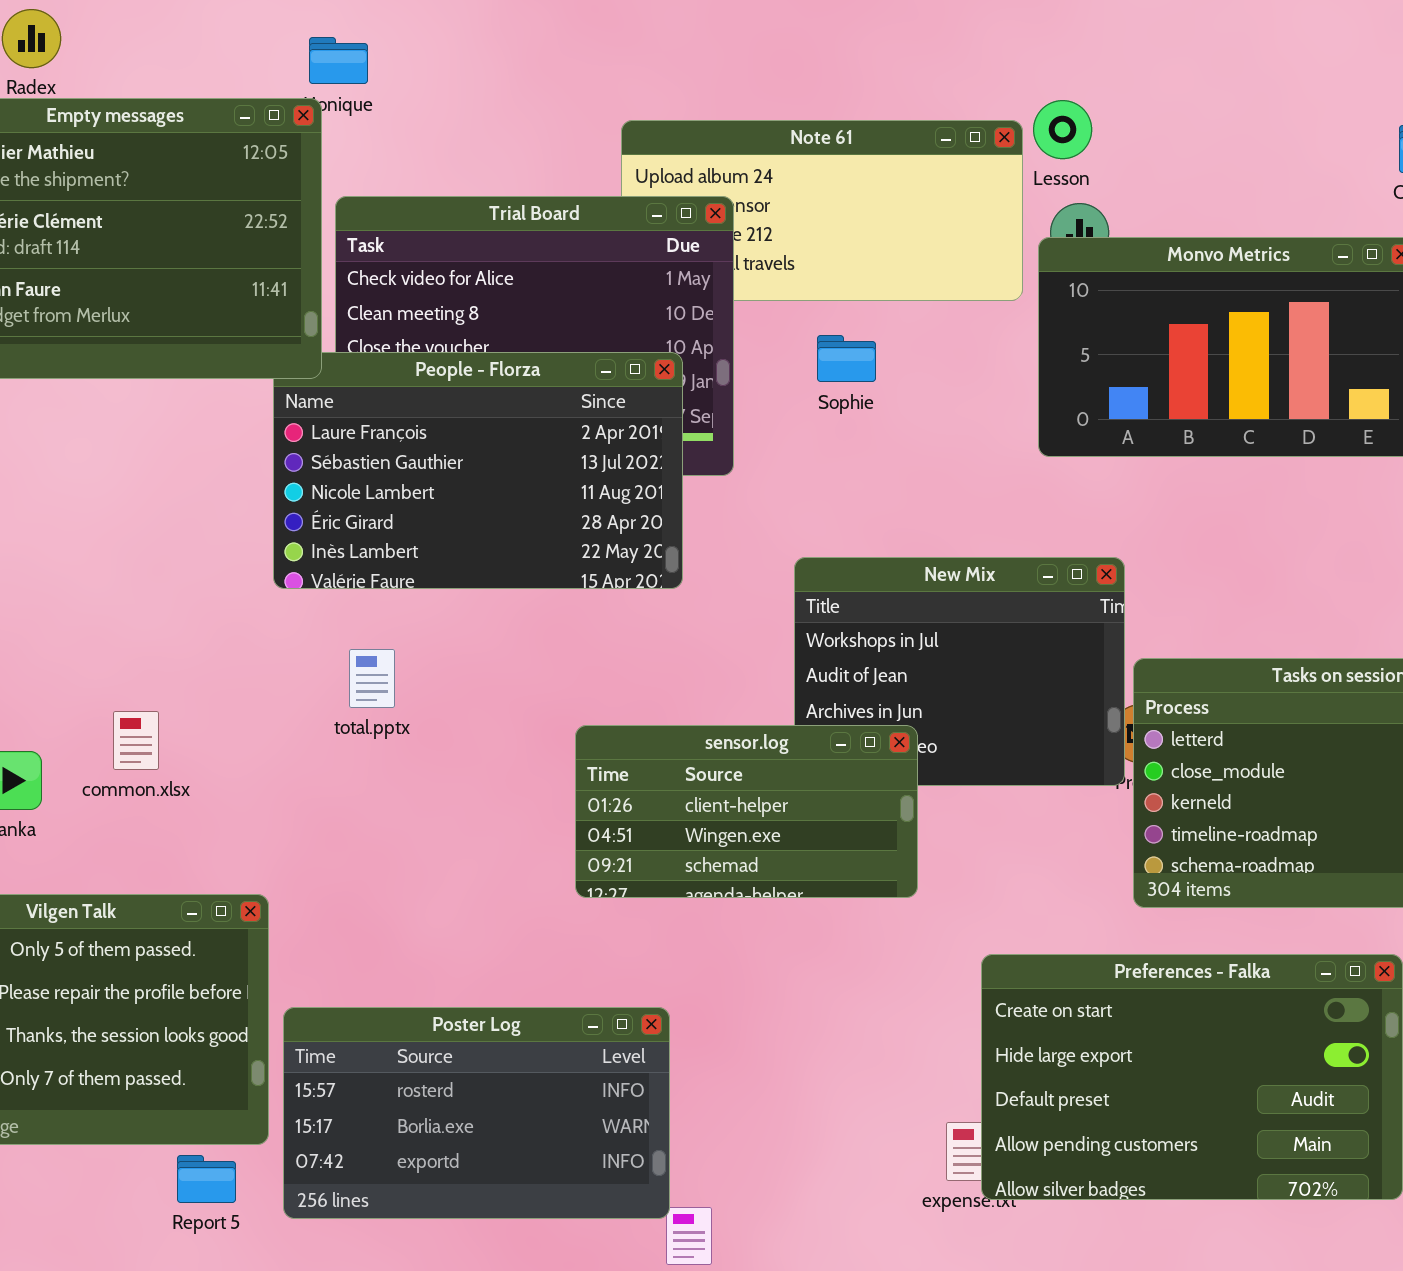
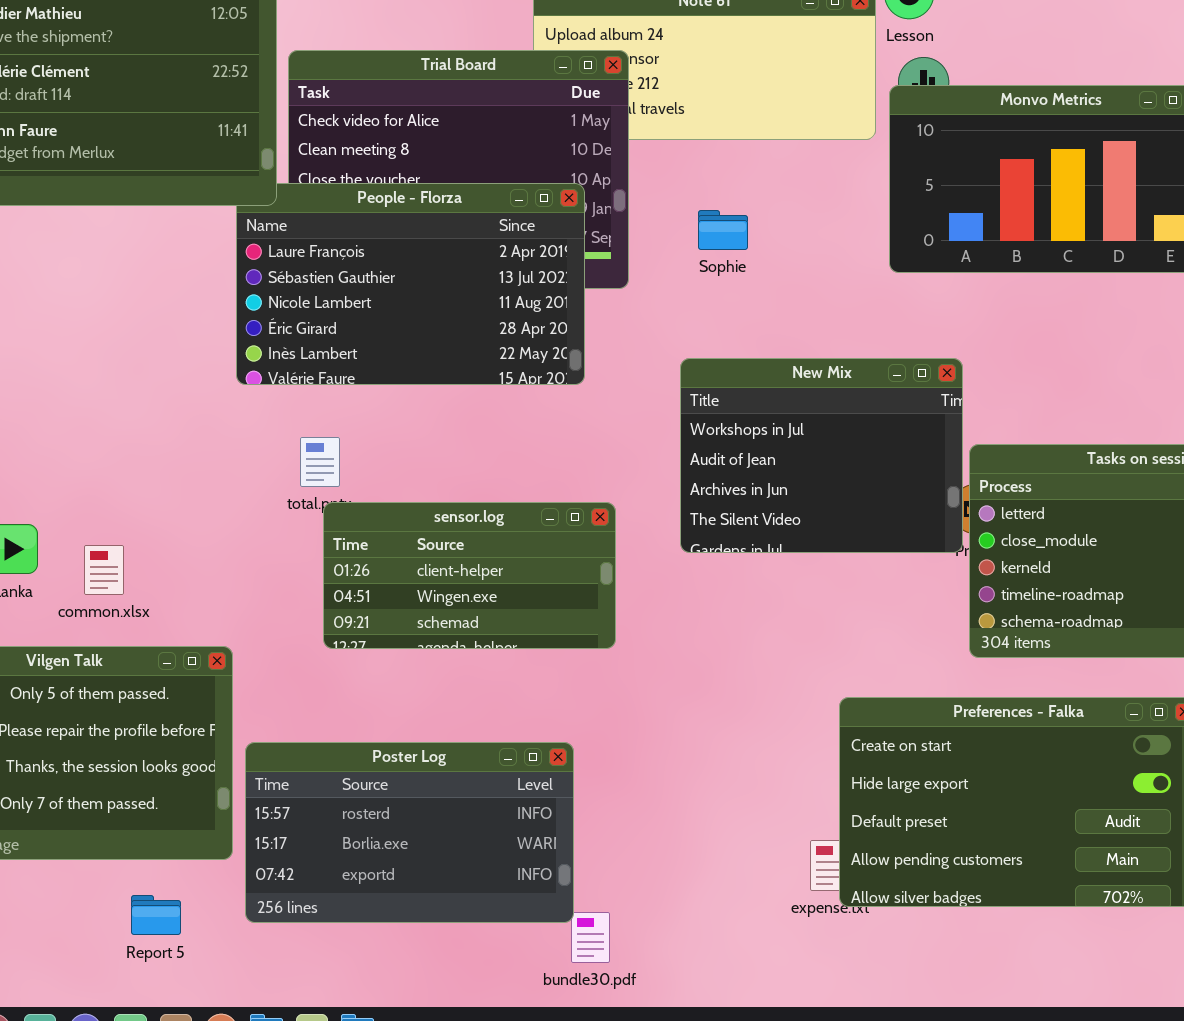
Sophie: [817,335,876,382] -> [698,210,748,250], moved
common.xlsx: [113,711,159,770] -> [84,545,124,595], moved
sensor.log: [575,725,918,898] -> [323,502,616,649], moved
Report 5: [177,1155,236,1203] -> [131,895,181,935], moved

